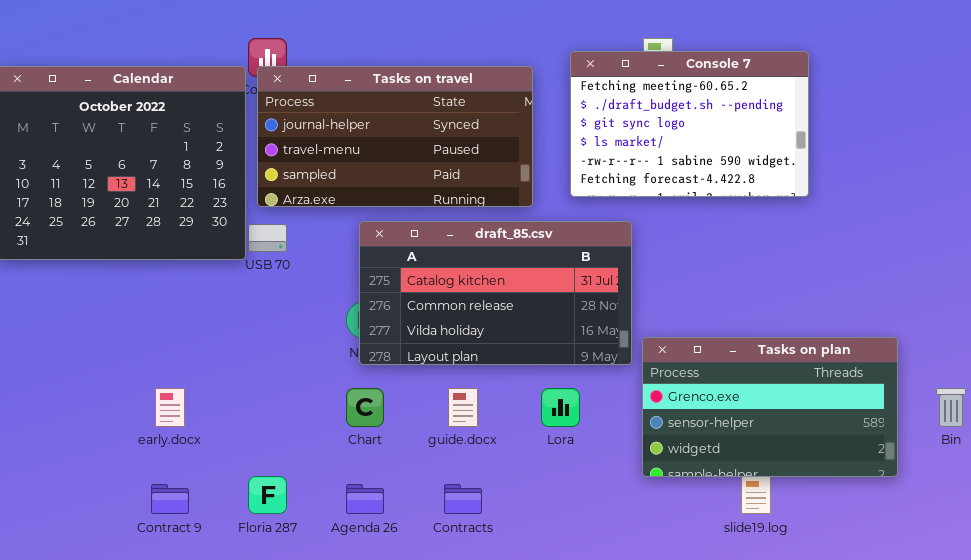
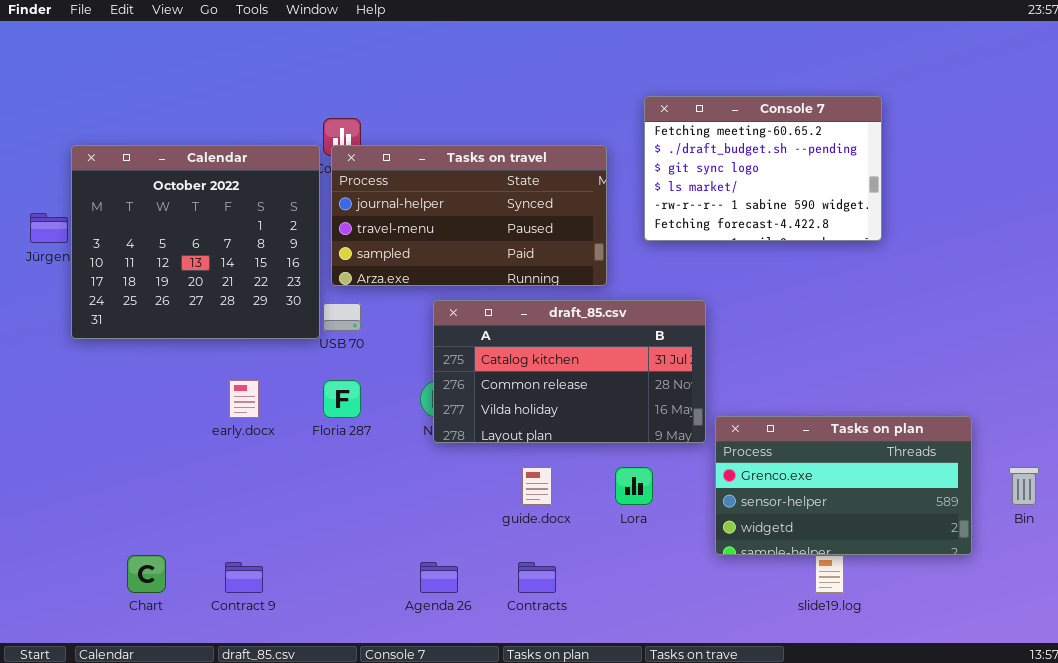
Console 7: [570,51,809,197] -> [644,96,882,241], moved
early.docx: [155,388,185,427] -> [229,380,259,418], moved
Chart: [346,388,384,427] -> [127,555,166,593], moved
Floria 287: [248,476,287,514] -> [323,380,361,418], moved

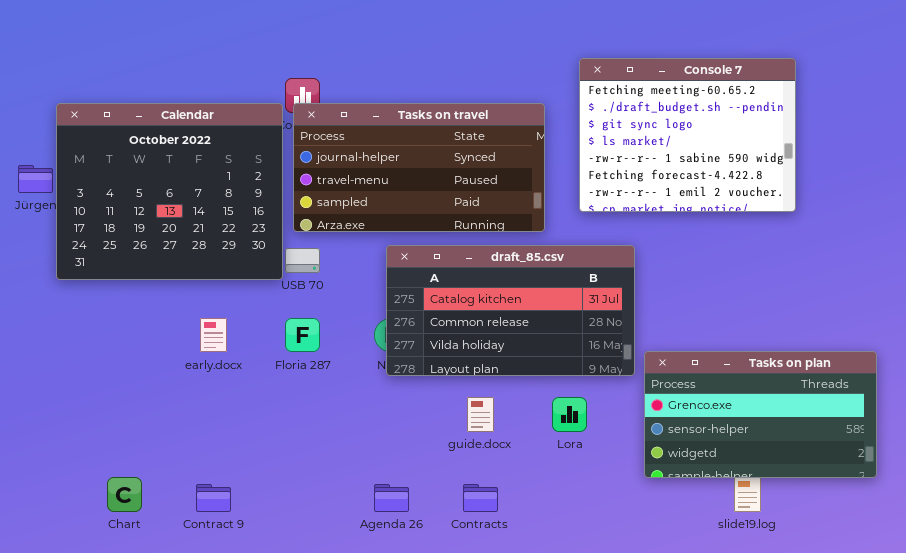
Console 7: [644,96,882,241] -> [579,58,796,212], resized

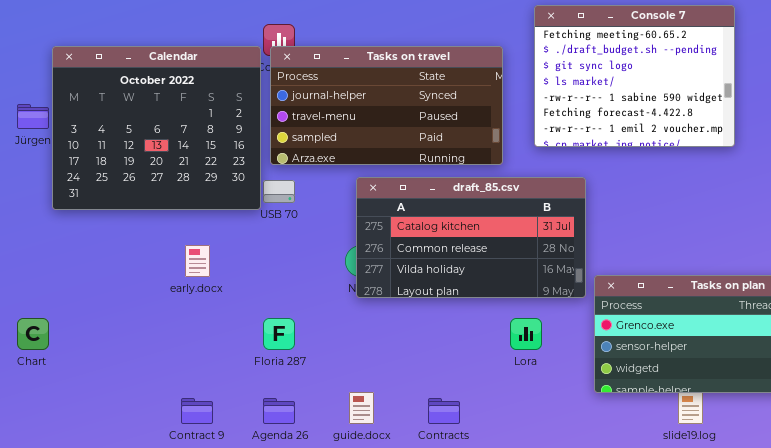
Floria 287: [285,318,320,352] -> [263,318,295,350], moved
guide.docx: [467,397,494,432] -> [349,392,374,424], moved
Chart: [107,477,142,512] -> [17,318,49,350], moved
Agenda 26: [374,484,409,512] -> [263,398,295,424], moved

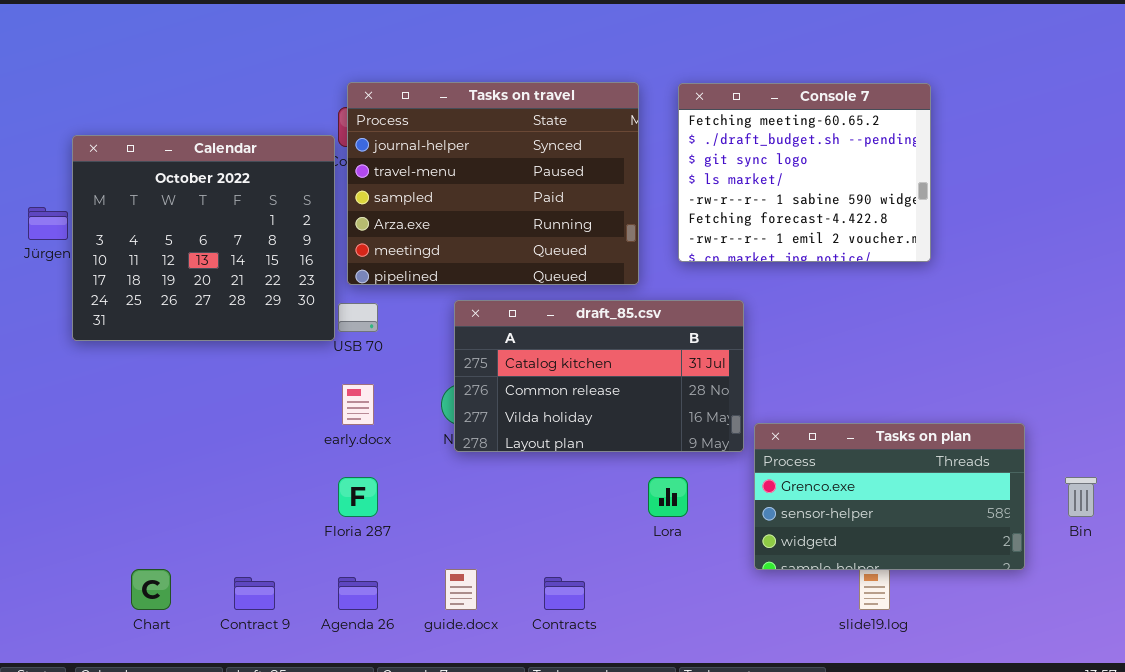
Tasks on travel: [270,46,503,165] -> [347,82,639,285], resized
early.docx: [185,245,210,277] -> [342,384,374,425], moved
Chart: [17,318,49,350] -> [131,569,171,610], moved

